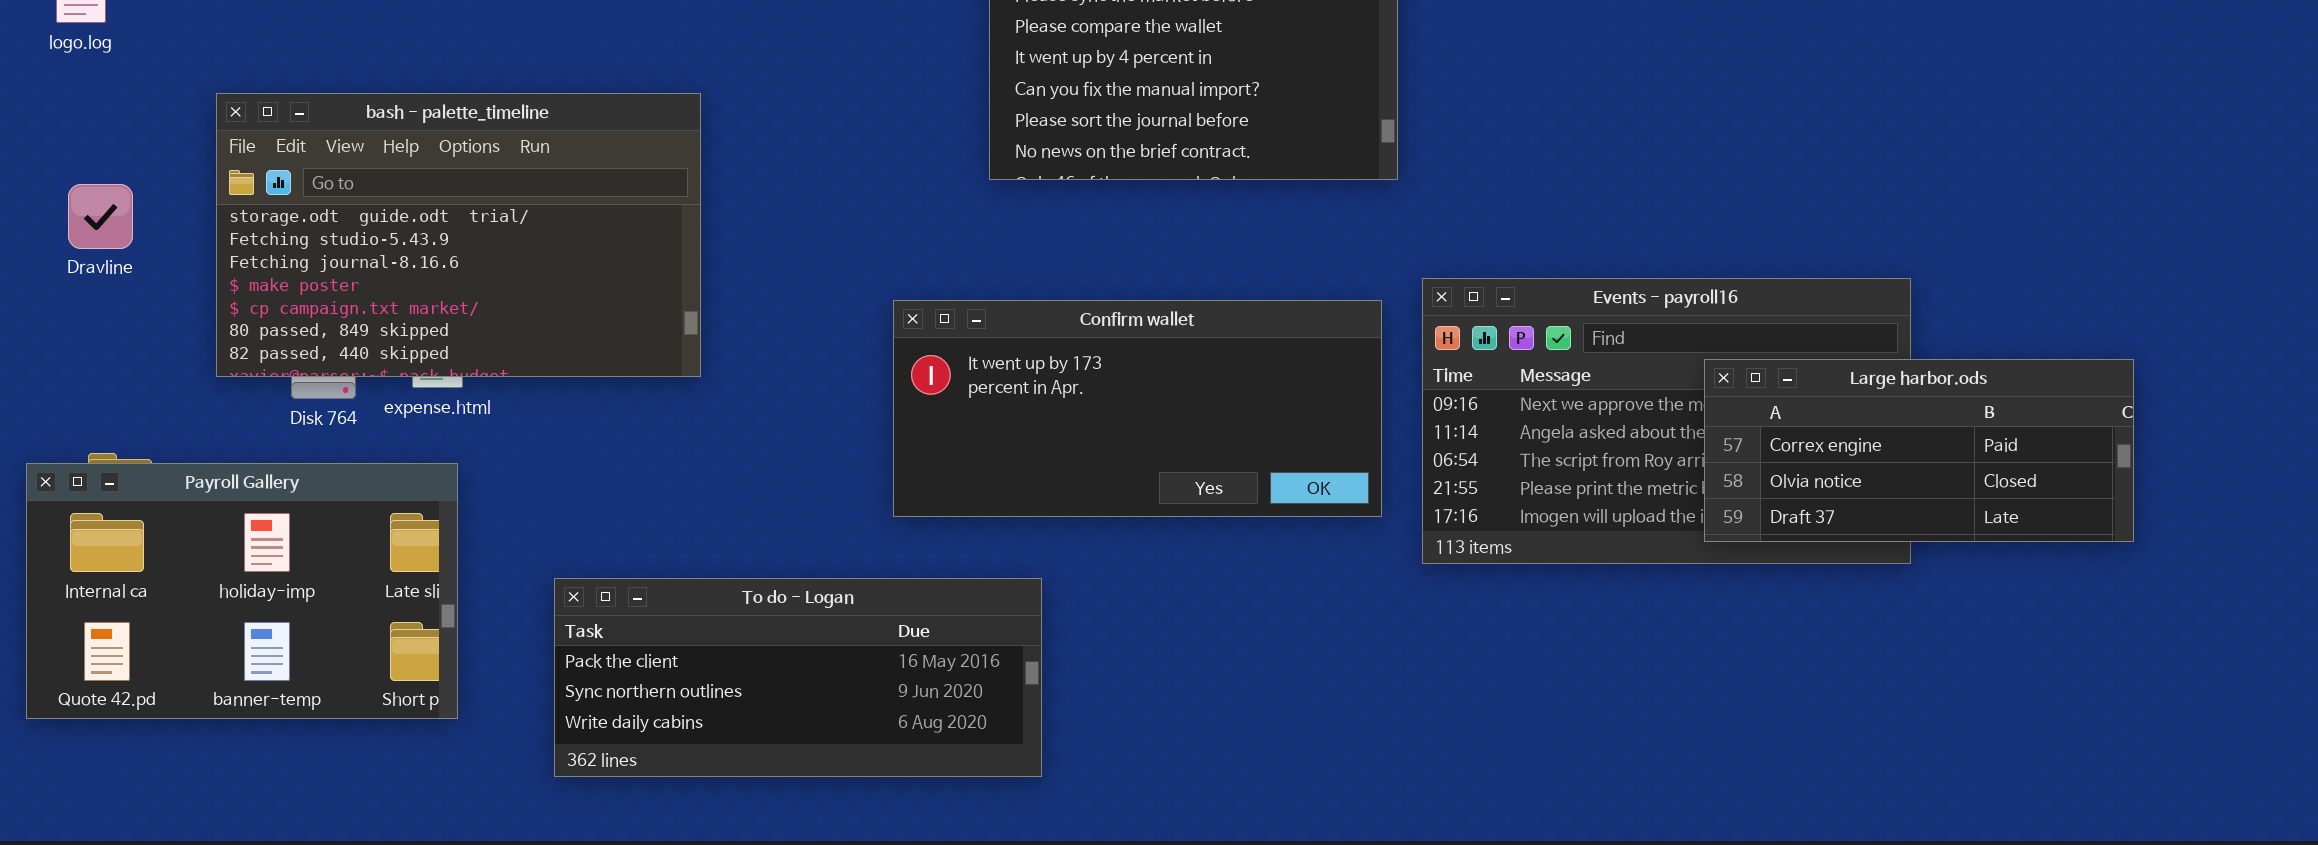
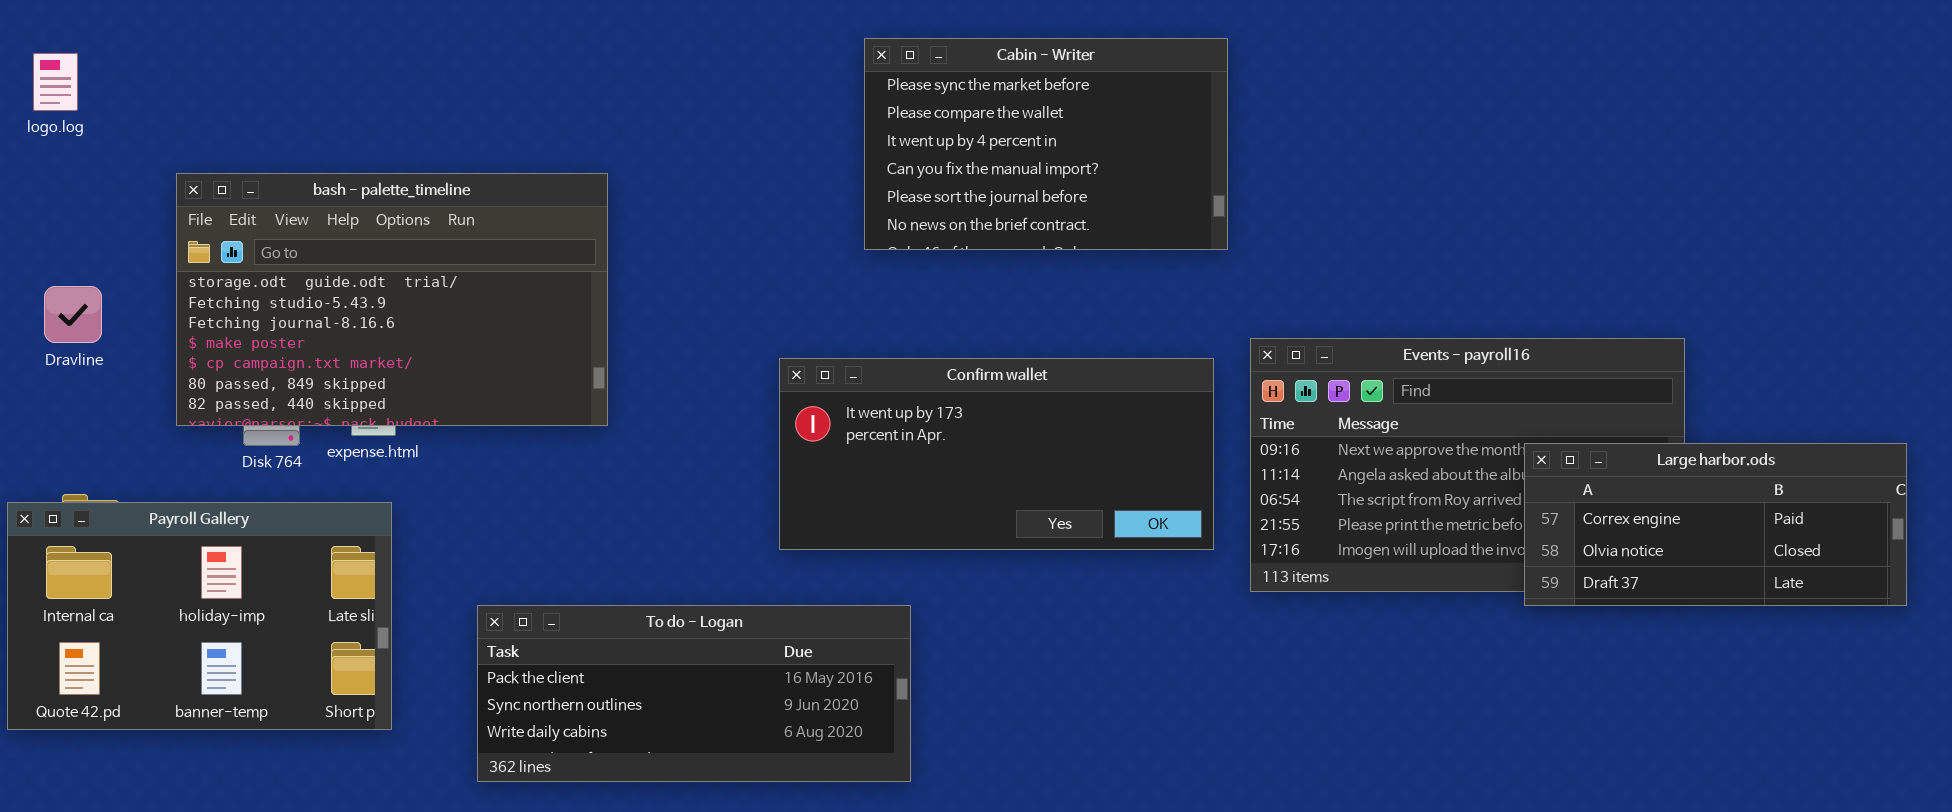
Dravline: [68,184,133,249] -> [44,286,102,343], moved
Large harbor.ods: [1704,359,2134,542] -> [1524,443,1907,606], moved

